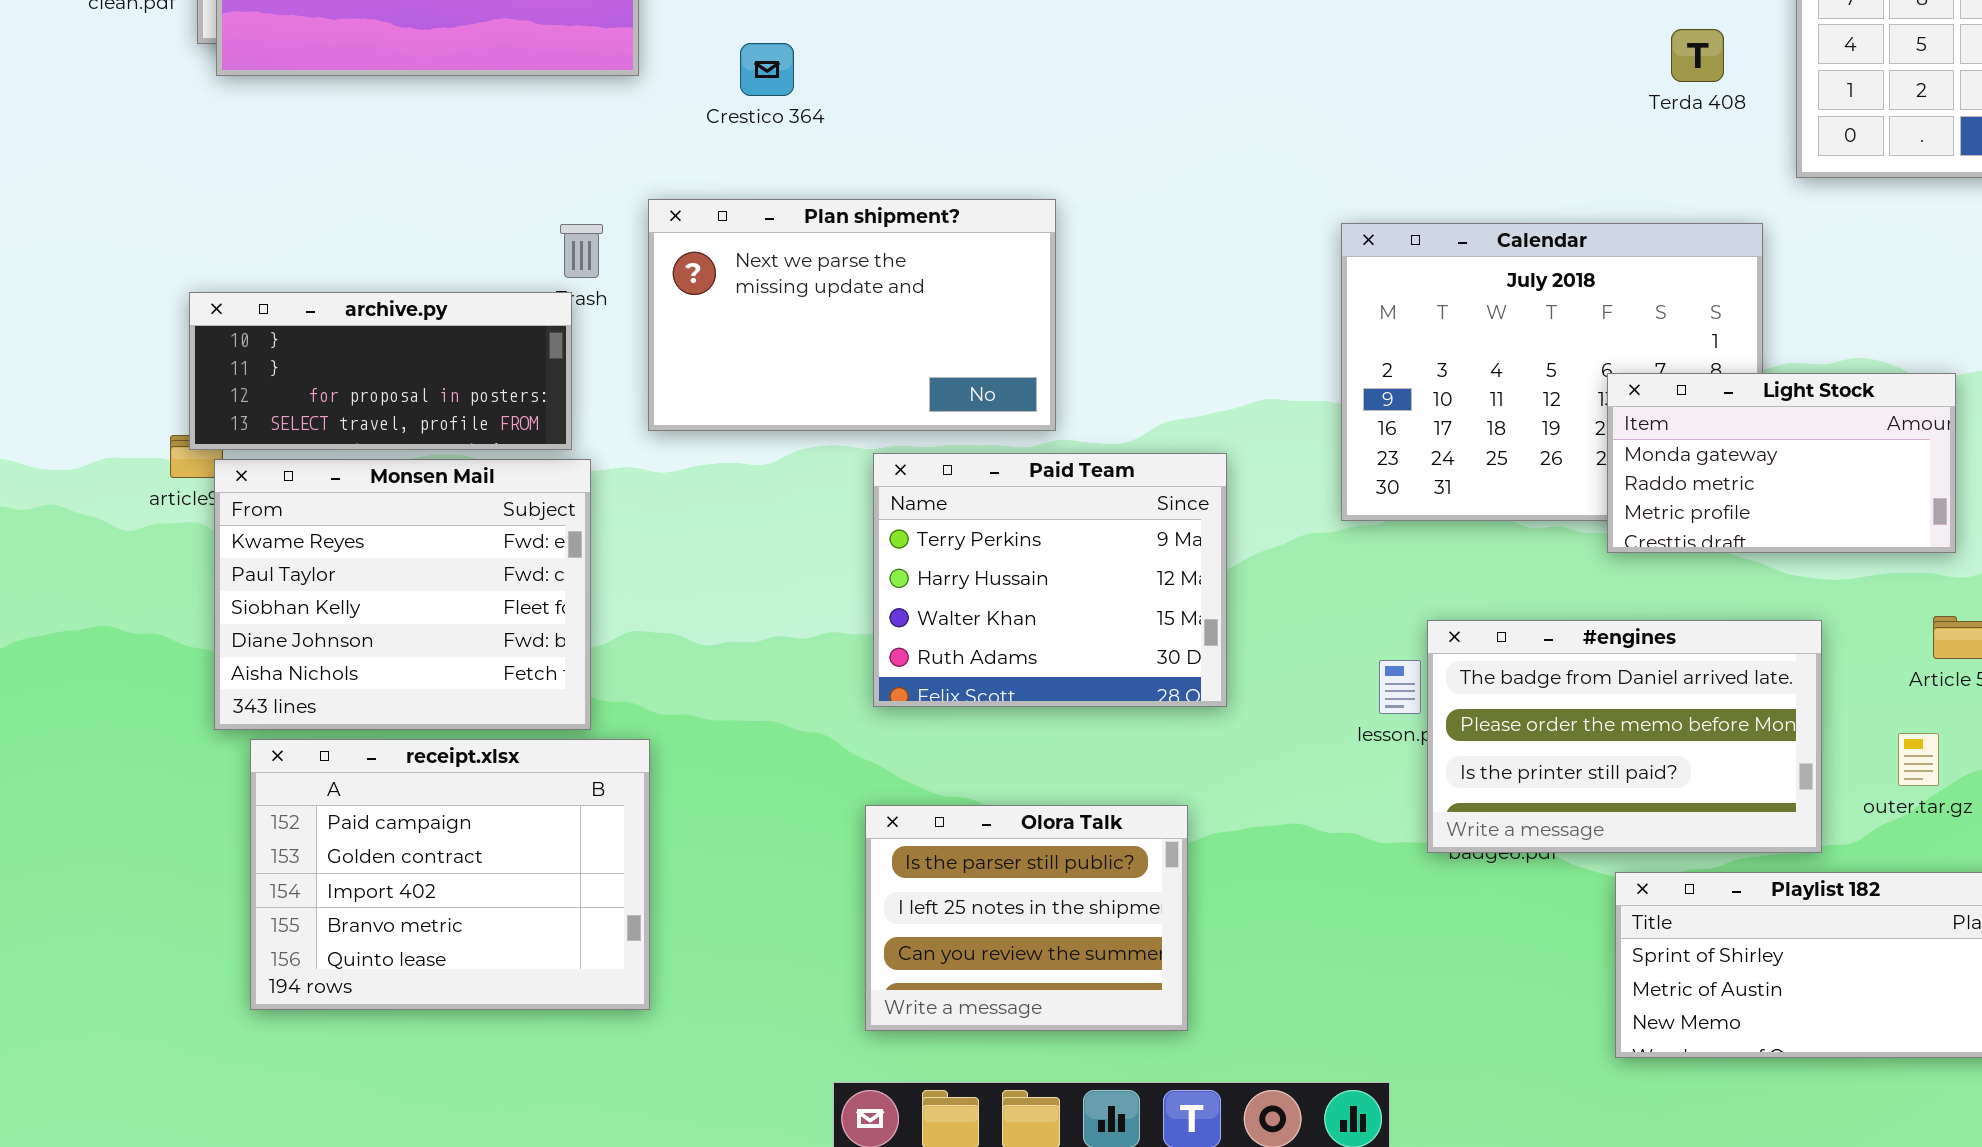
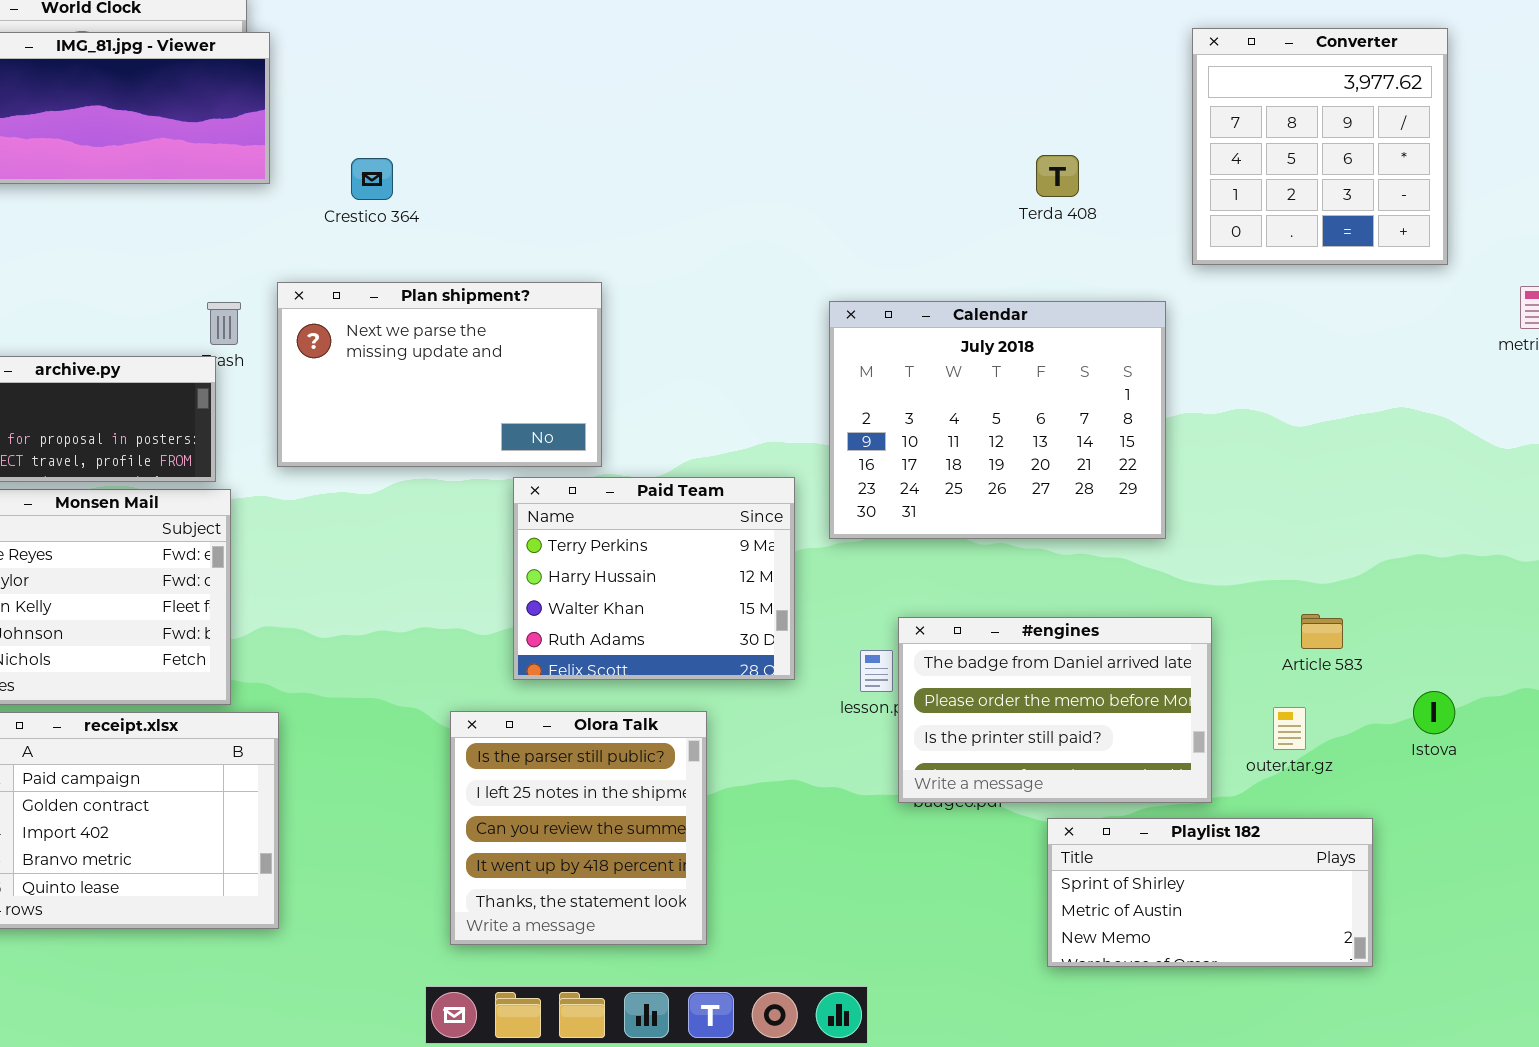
Terda 408: [1671,29,1724,82] -> [1036,155,1079,197], moved
Light Stock: [1607,373,1956,553] -> none, closed
Paid Team: [873,453,1227,707] -> [513,477,795,680], moved
Olora Talk: [865,805,1188,1031] -> [450,711,707,945], resized

